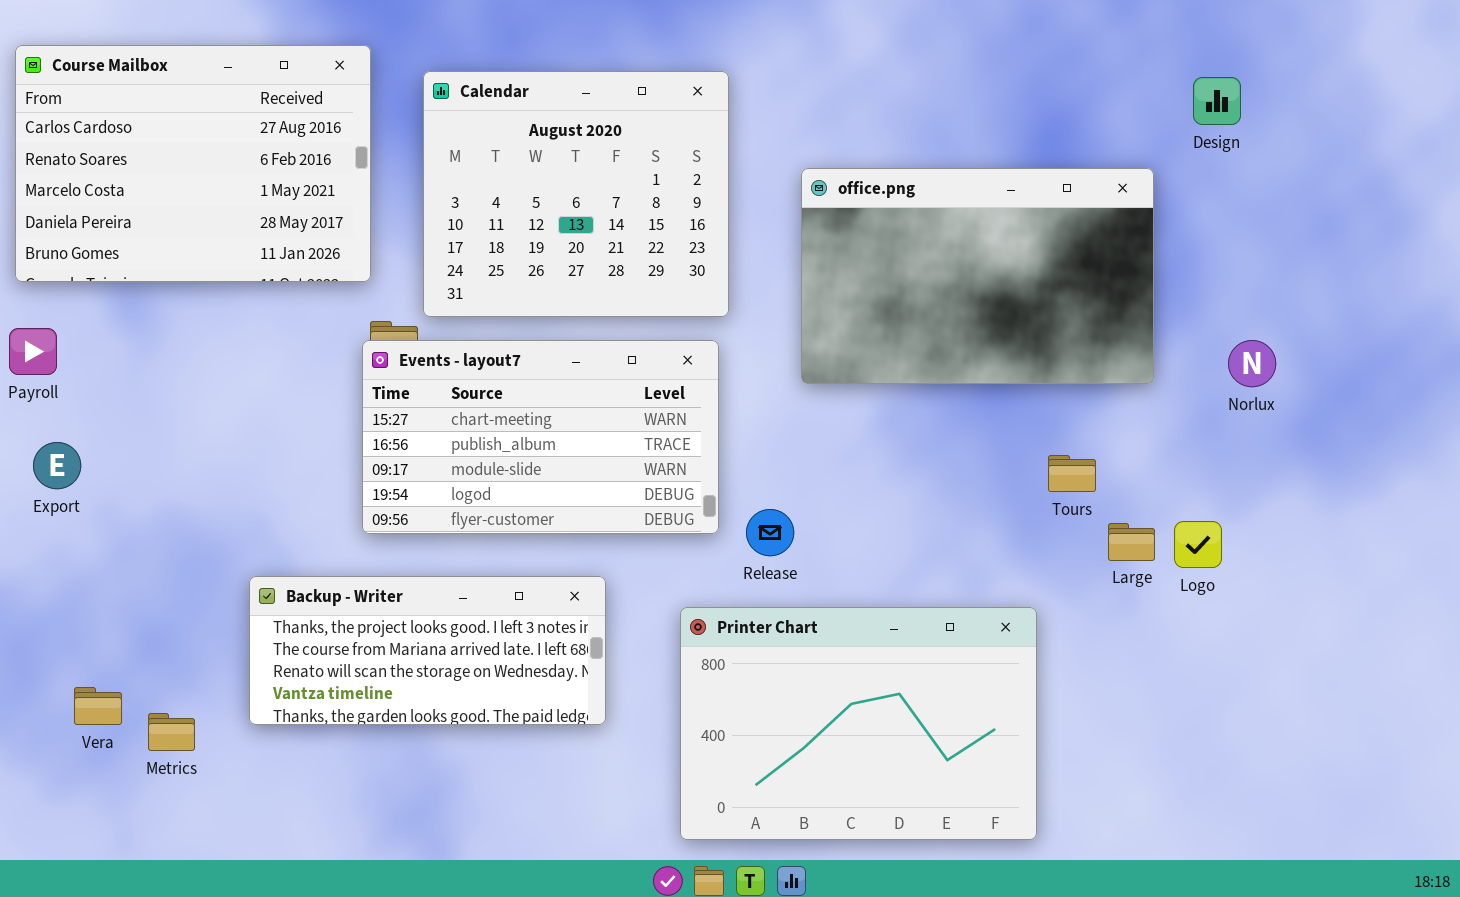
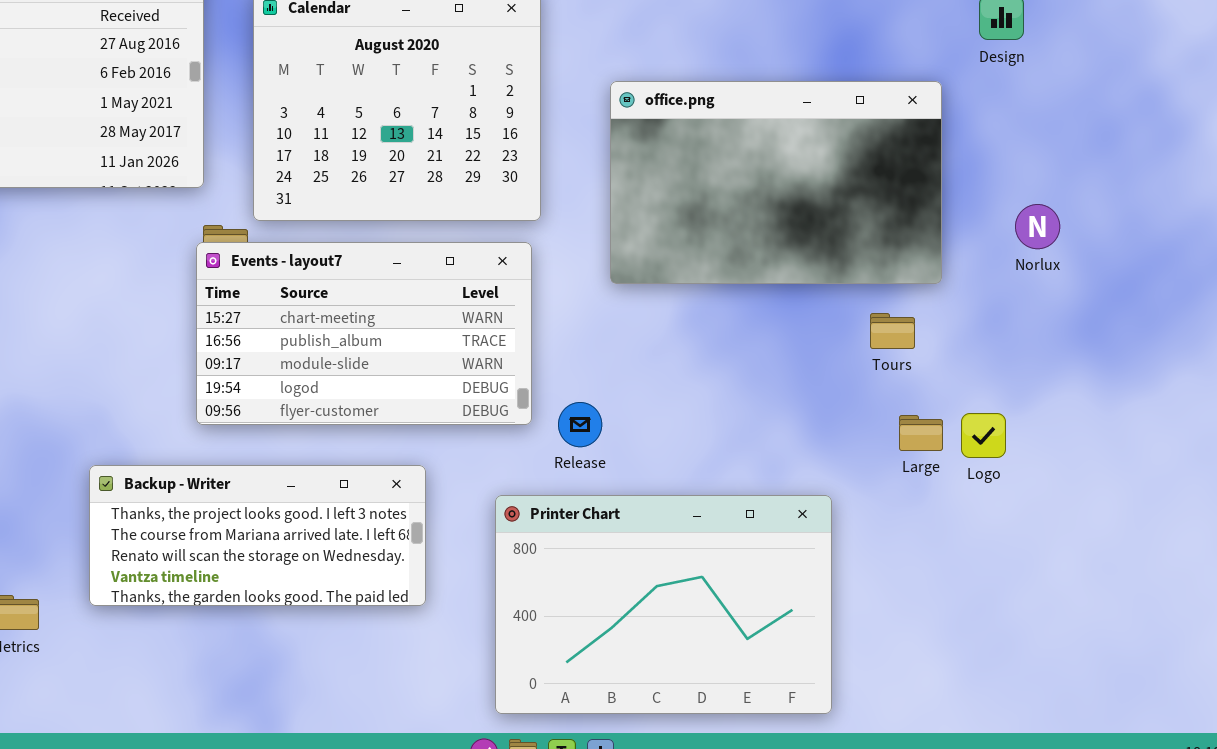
Norlux: [1228,340,1276,387] -> [1015,204,1060,249], moved
Tours: [1048,455,1096,492] -> [870,313,915,349], moved

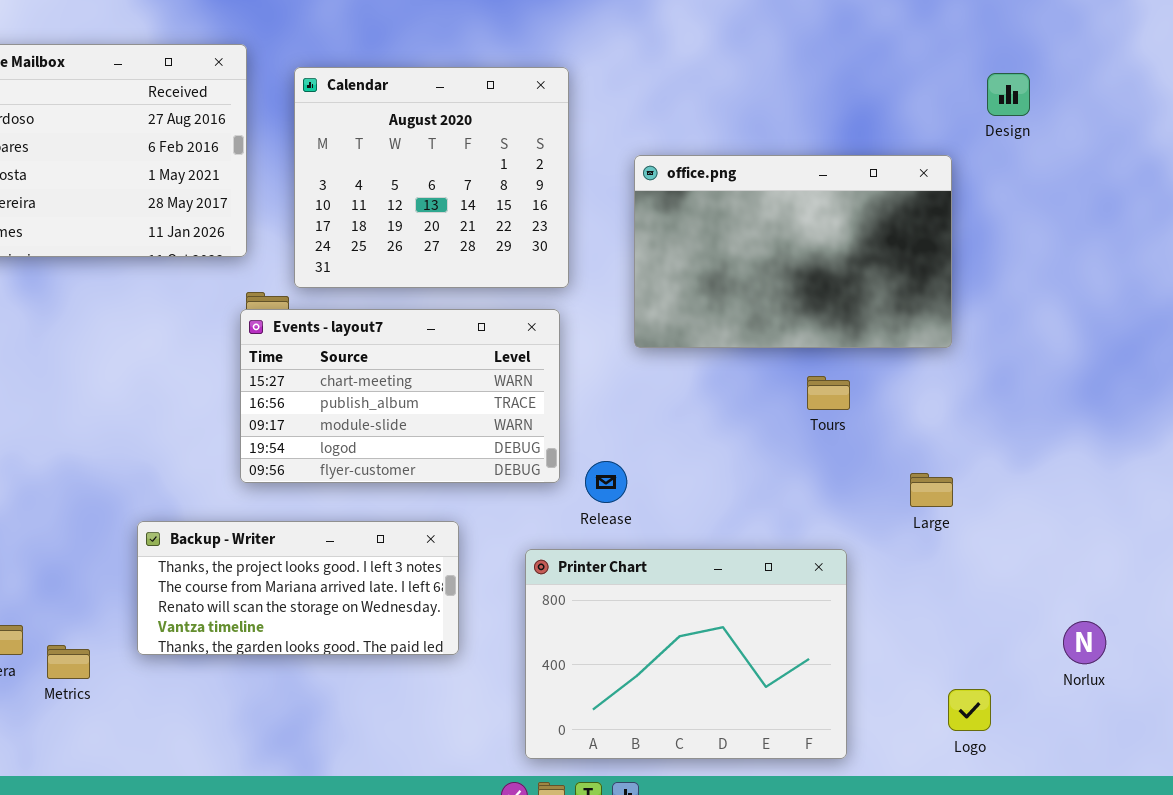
Norlux: [1015,204,1060,249] -> [1063,621,1106,664], moved
Tours: [870,313,915,349] -> [807,376,850,410], moved
Logo: [961,413,1006,458] -> [948,689,991,731], moved

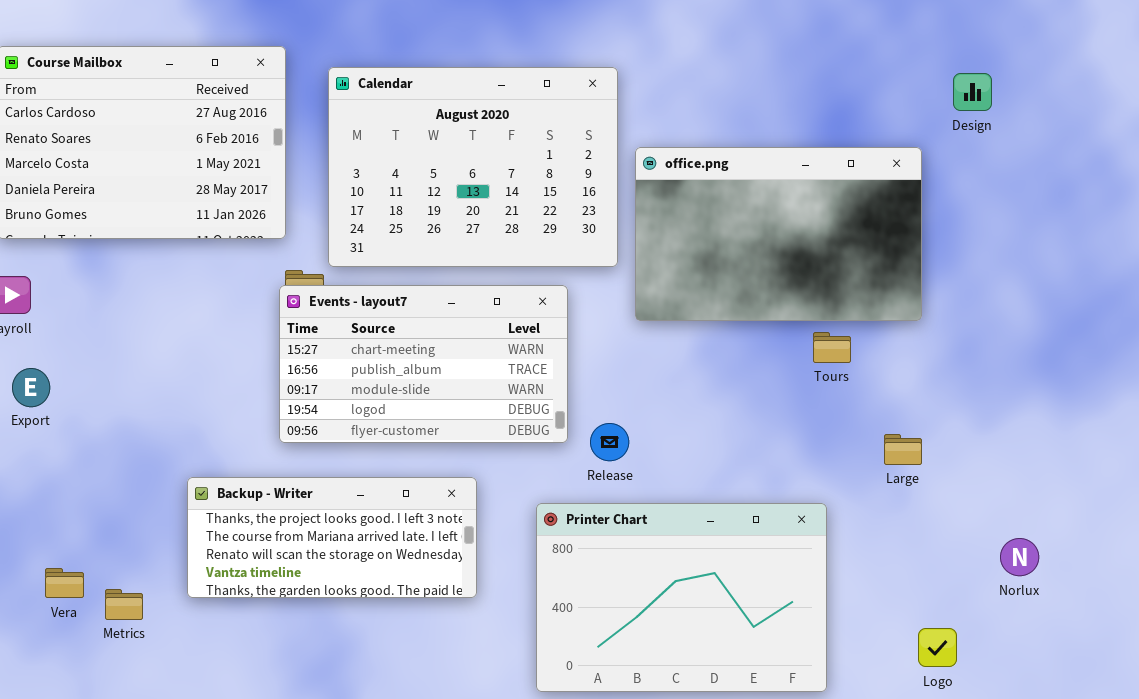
Calendar: [294,67,569,288] -> [328,67,618,267], resized
Tours: [807,376,850,410] -> [813,332,851,363], moved
Norlux: [1063,621,1106,664] -> [1000,538,1039,576], moved

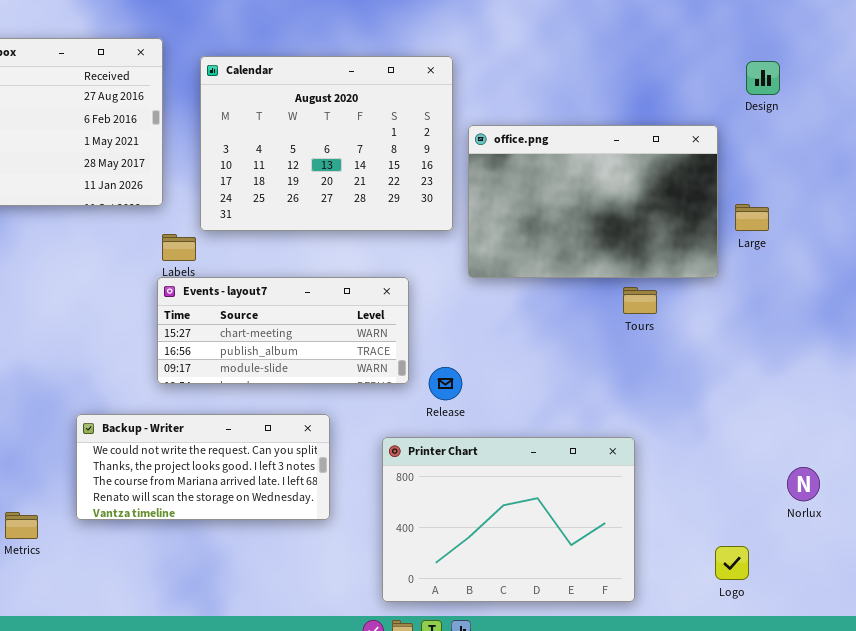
Events - layout7: [279,285,568,443] -> [157,277,409,384], resized
Large: [884,434,922,465] -> [735,204,769,231], moved
Backup - Writer: [187,477,477,598] -> [76,414,330,520], scrolled up 1 row

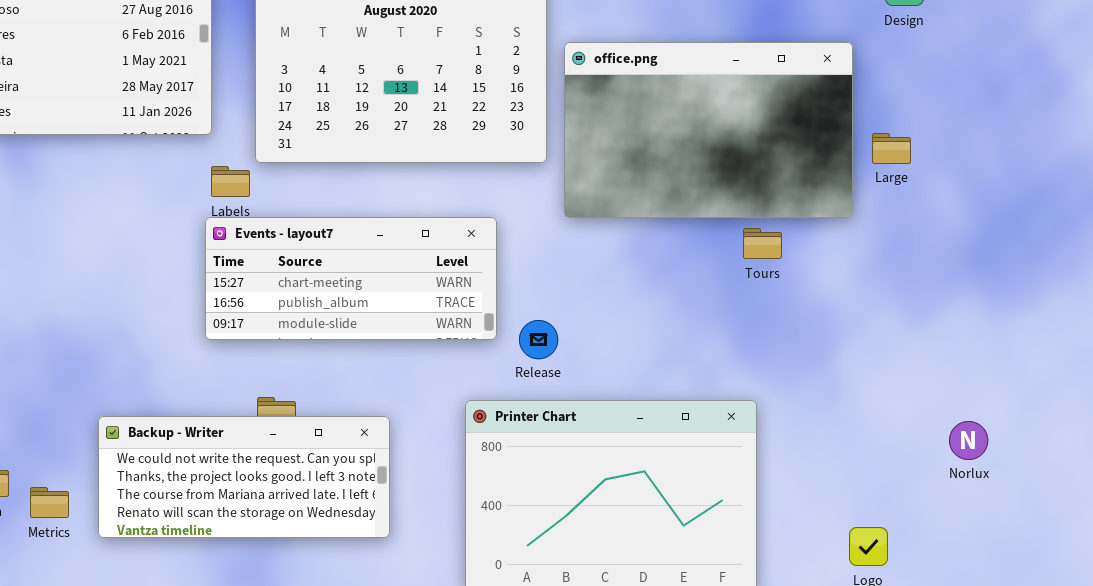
Backup - Writer: [76,414,330,520] -> [98,416,390,538], moved
Norlux: [787,467,820,501] -> [949,421,988,460], moved

